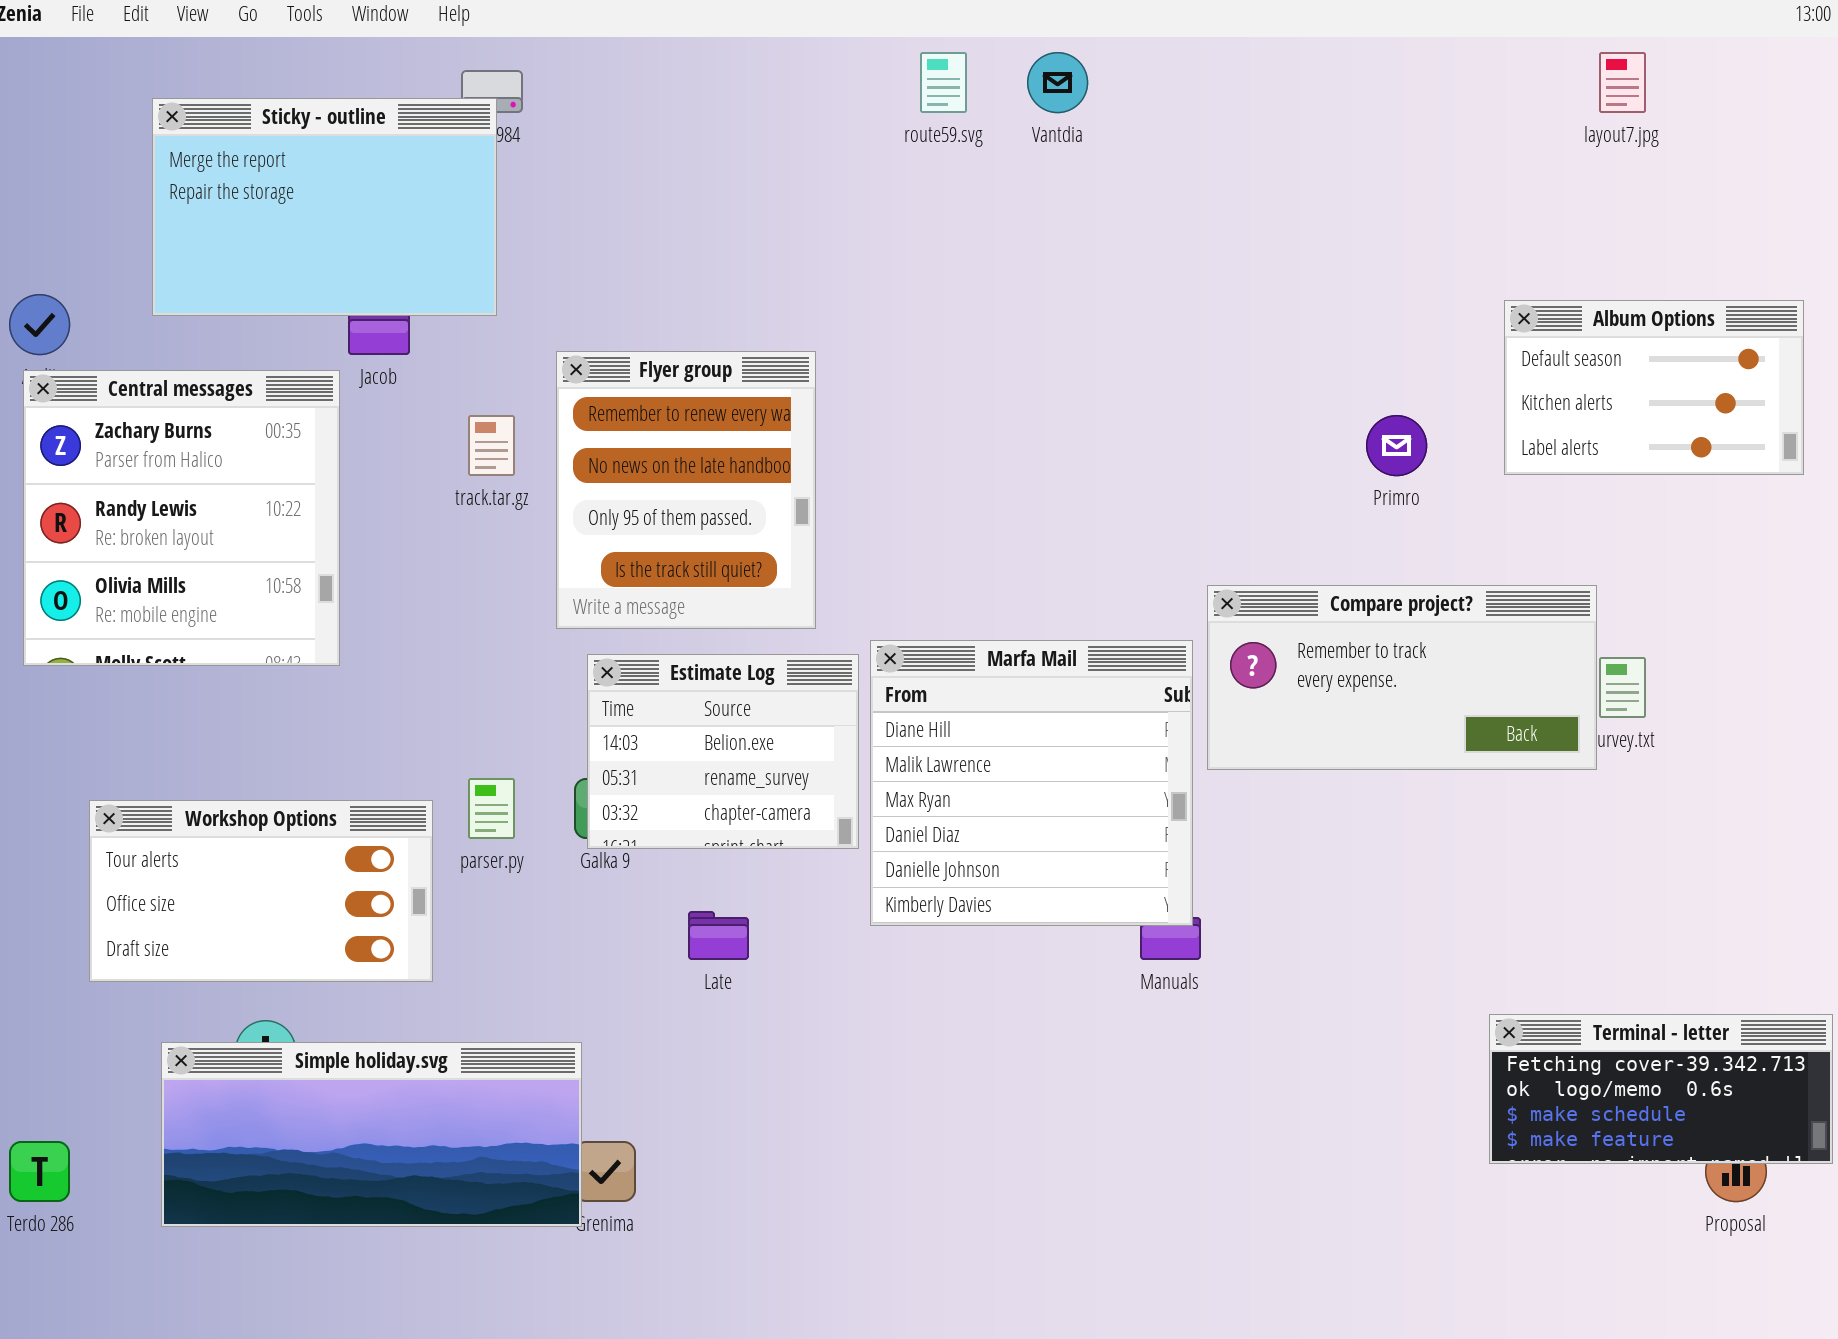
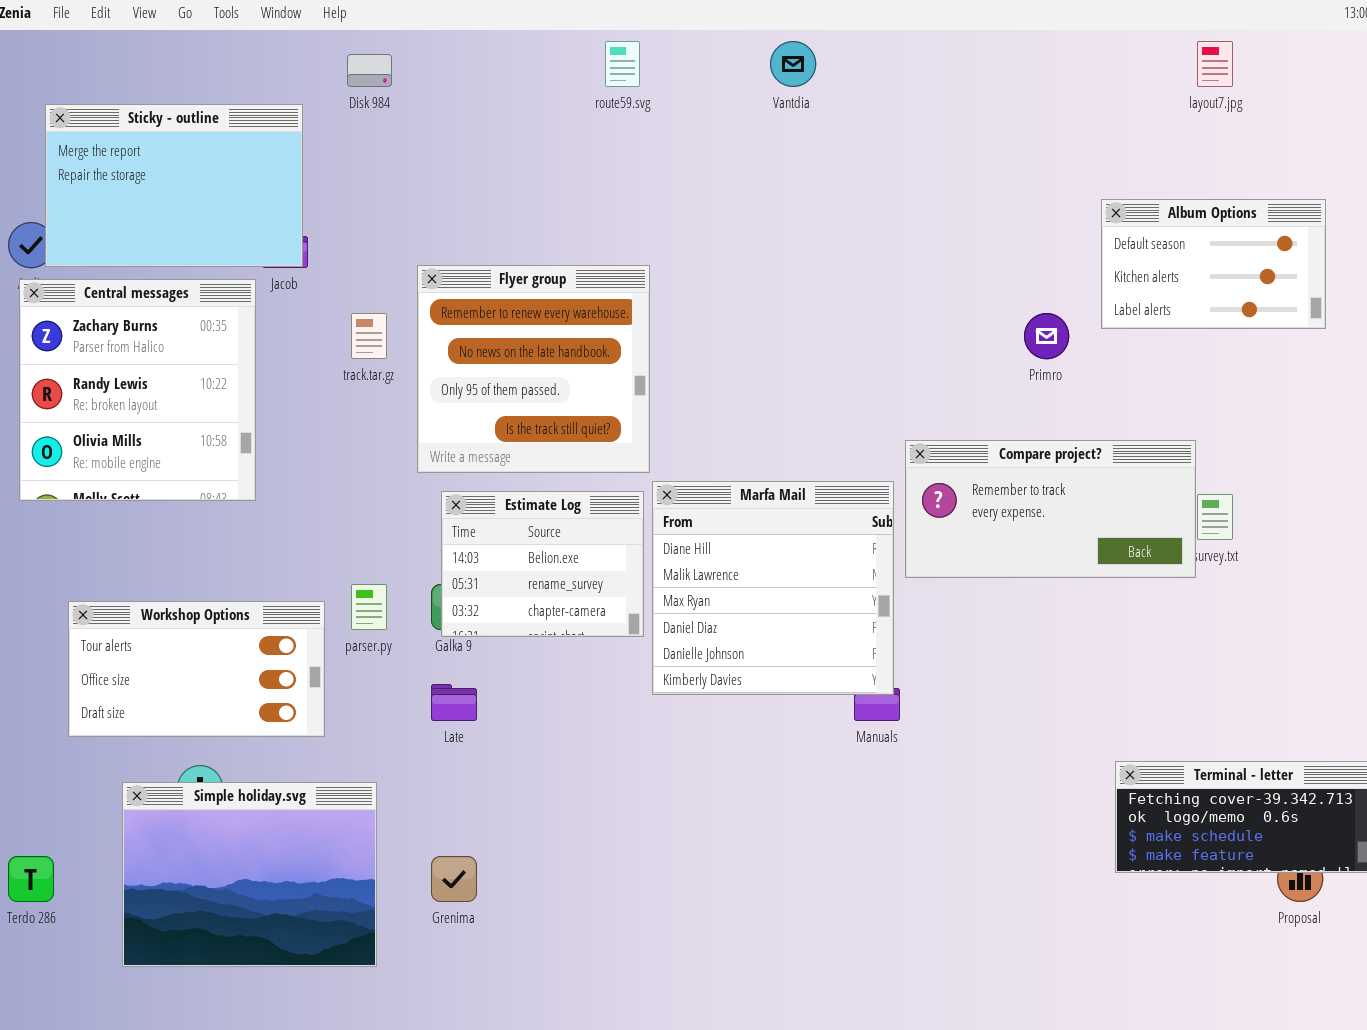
route59.svg: [920,52,967,113] -> [605,41,640,87], moved
Sticky - outline: [152,98,497,316] -> [45,104,303,267], moved
Album Options: [1504,300,1804,475] -> [1101,199,1326,329], moved
Flyer group: [556,351,816,629] -> [417,265,650,473], resized
Late: [688,911,749,960] -> [431,684,477,721], moved
Simple holiday.svg: [161,1042,582,1227] -> [122,782,377,967], resized

